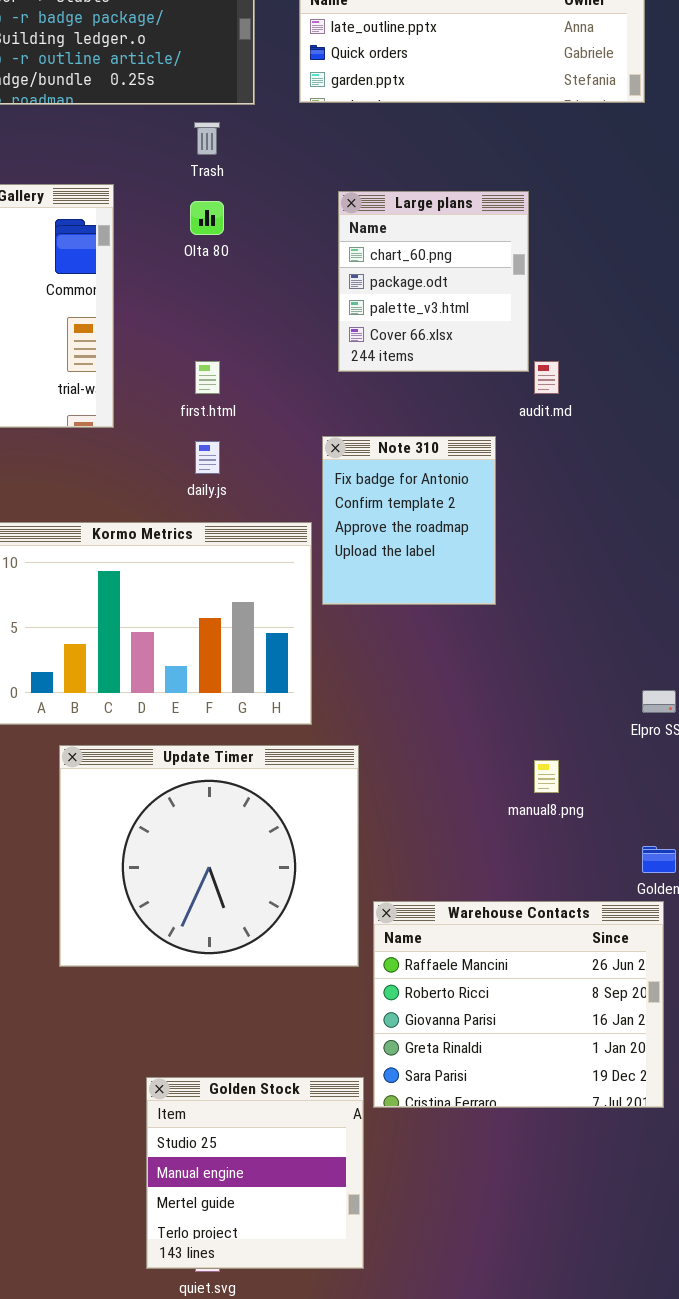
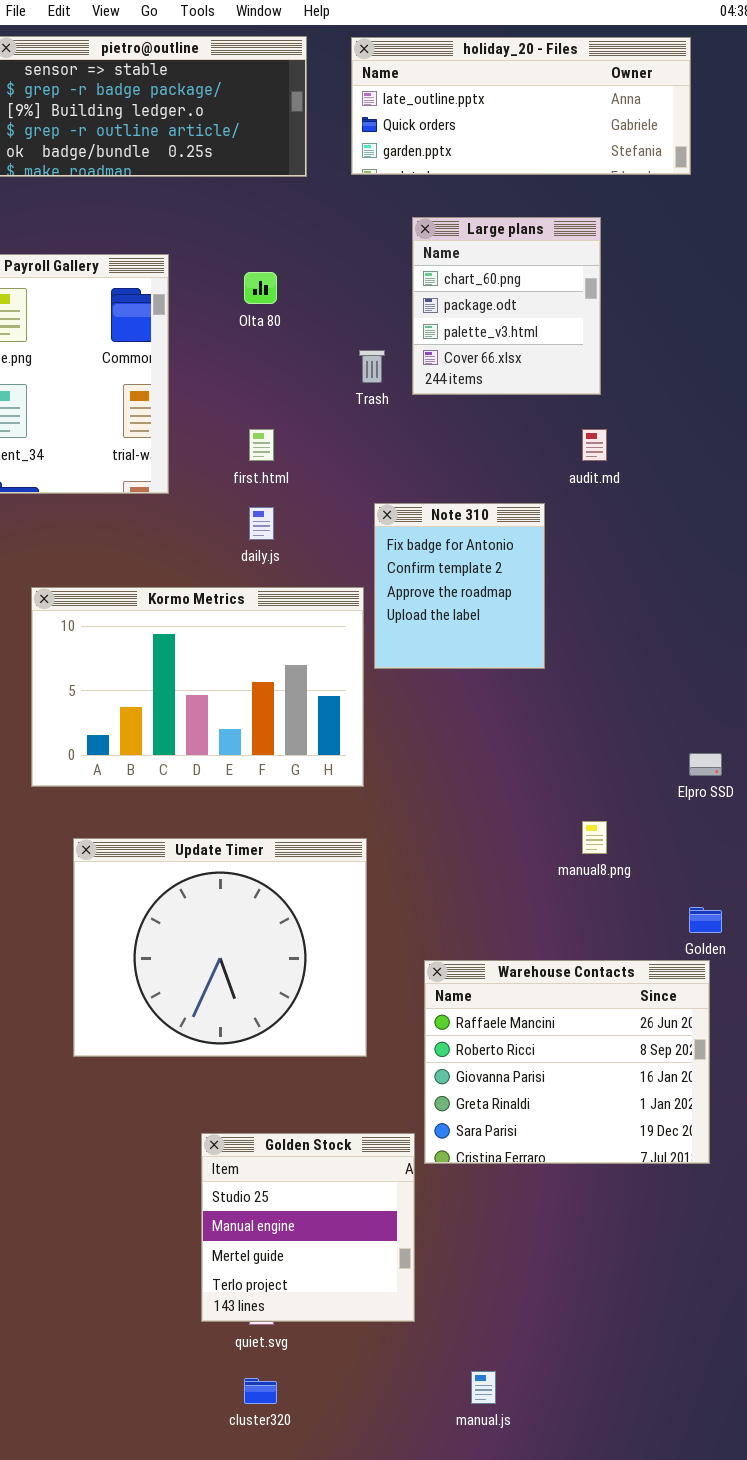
Trash: [194,122,220,155] -> [359,350,385,383], moved
Large plans: [338,191,529,372] -> [412,217,601,395], moved
Update Timer: [59,745,359,967] -> [73,838,367,1057], moved

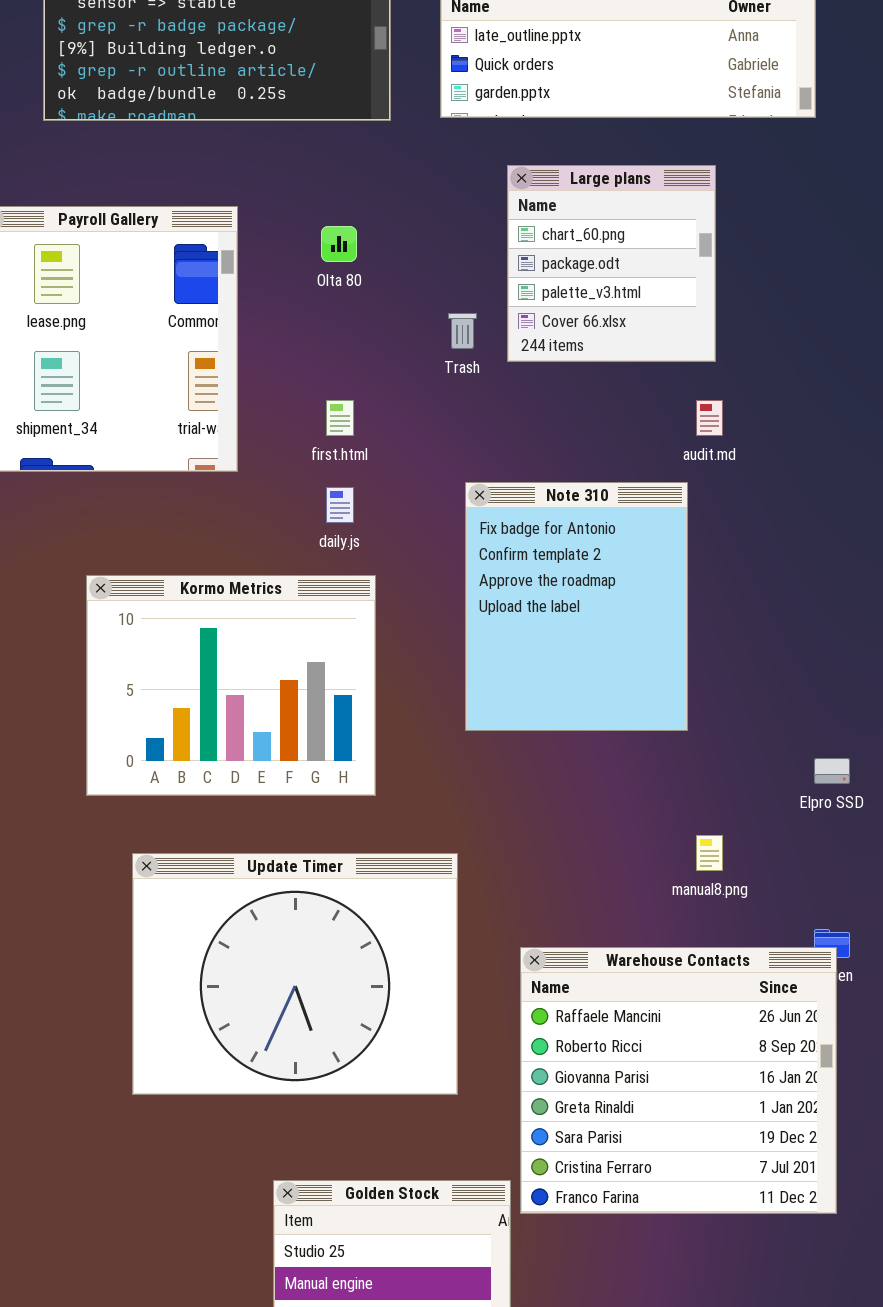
Note 310: [374,503,545,669] -> [465,482,688,731], resized
Kormo Metrics: [31,587,364,787] -> [86,575,376,796], resized
Warehouse Contacts: [424,960,710,1164] -> [520,947,837,1214], resized

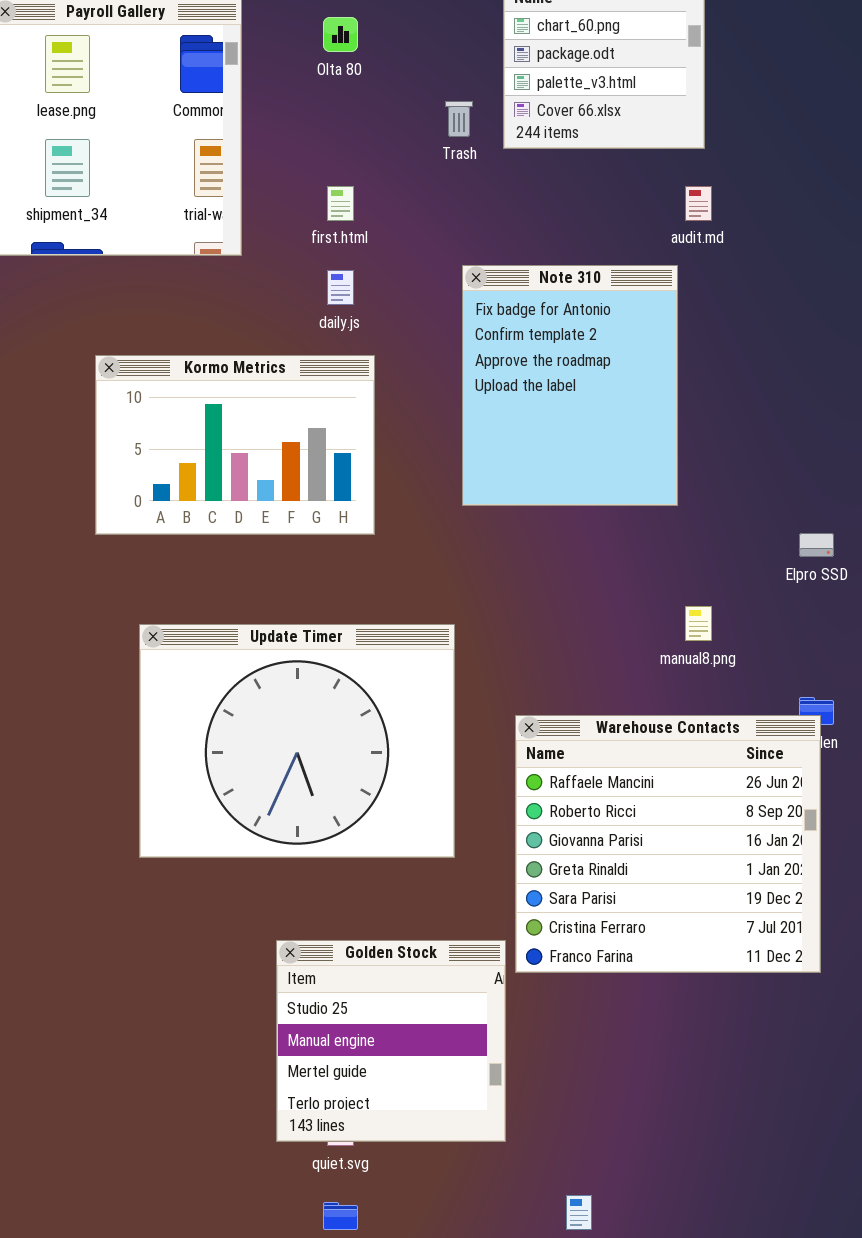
Kormo Metrics: [86,575,376,796] -> [95,355,375,535], resized

